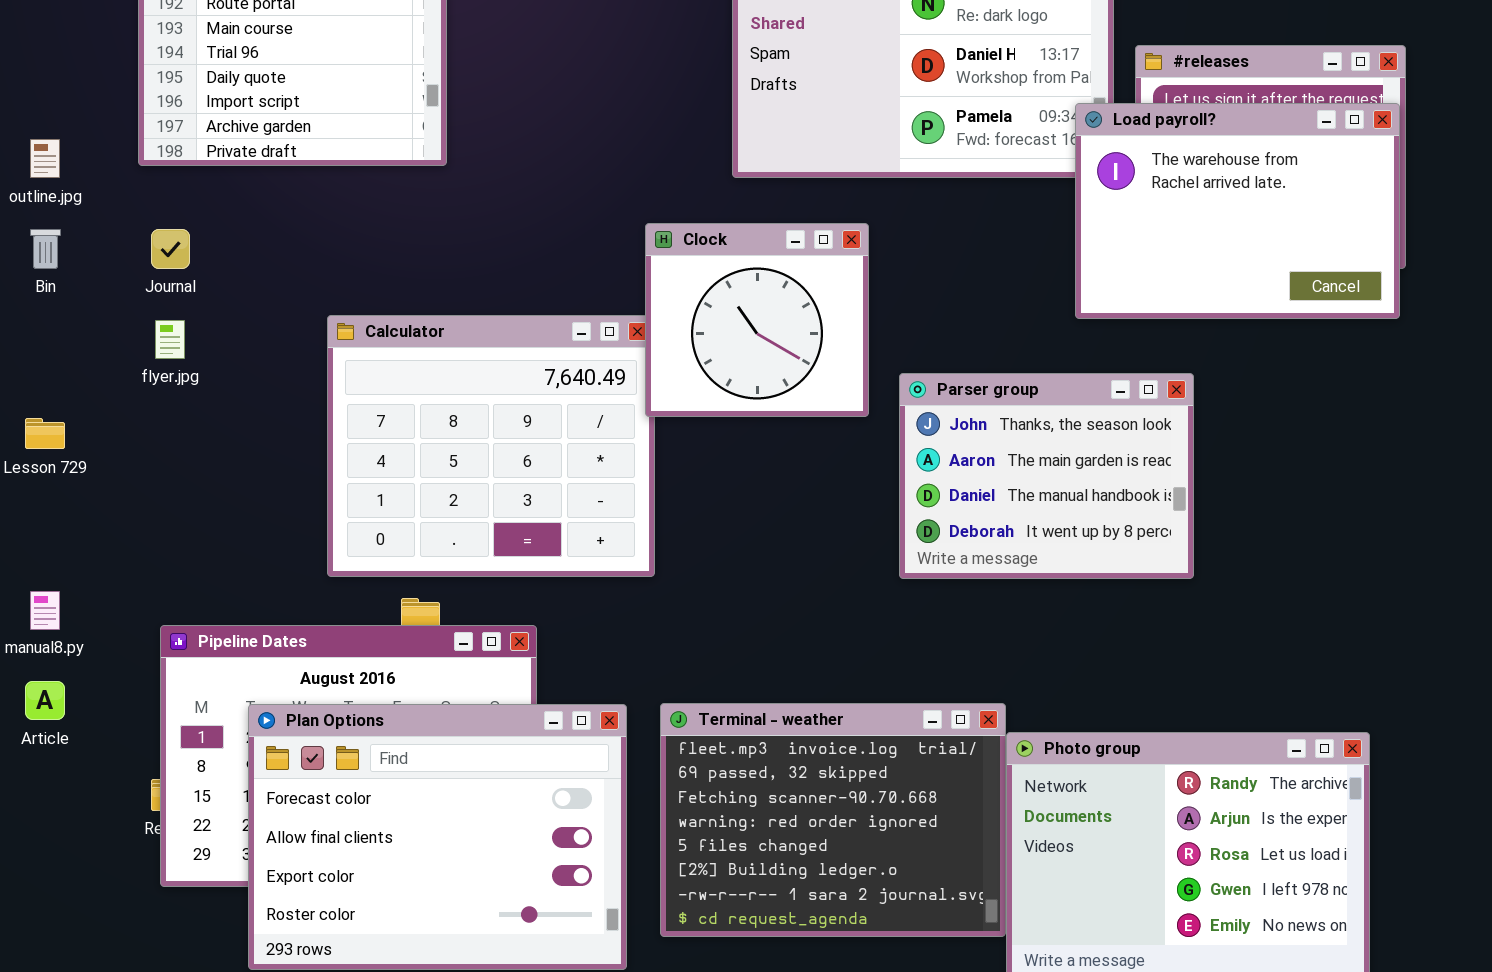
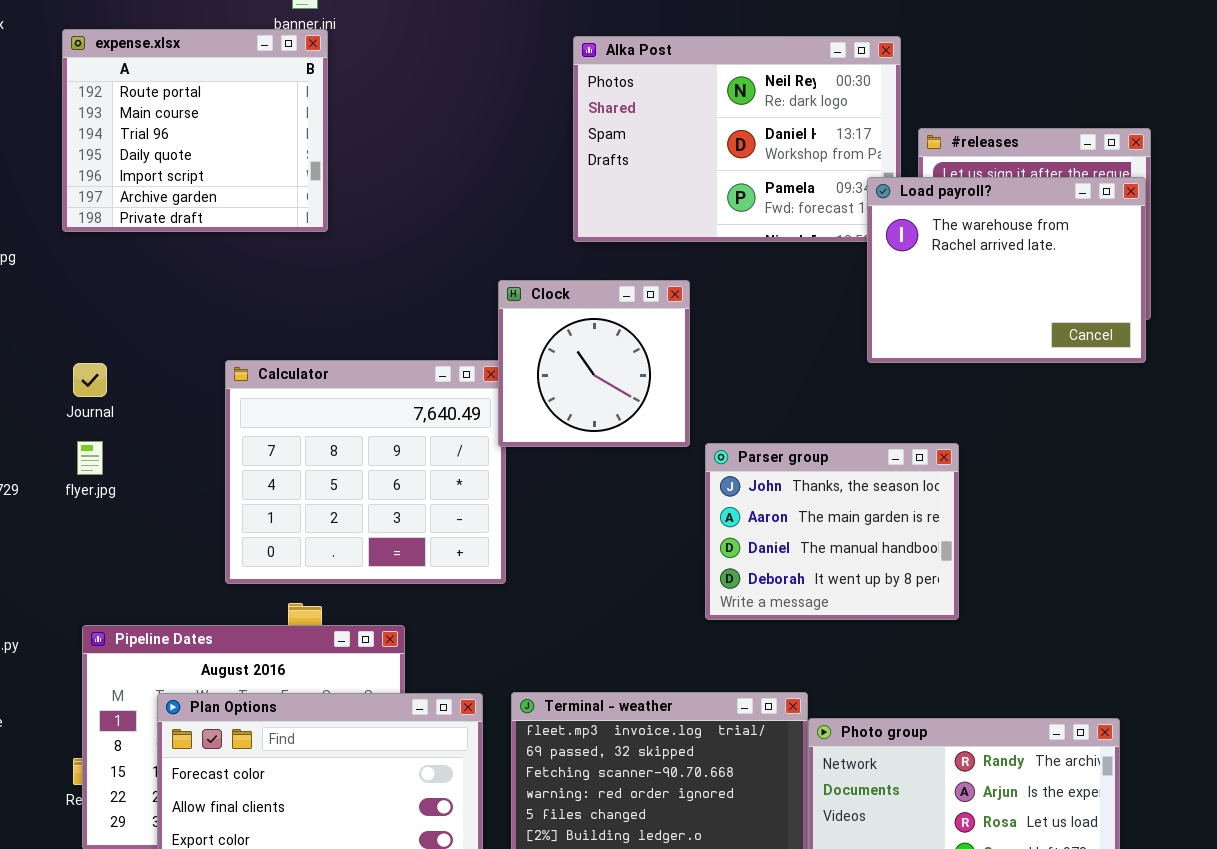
Journal: [151,229,190,269] -> [73,363,107,397], moved
flyer.jpg: [155,320,185,359] -> [77,441,103,475], moved
Parser group: [899,373,1194,579] -> [705,443,959,620], moved

